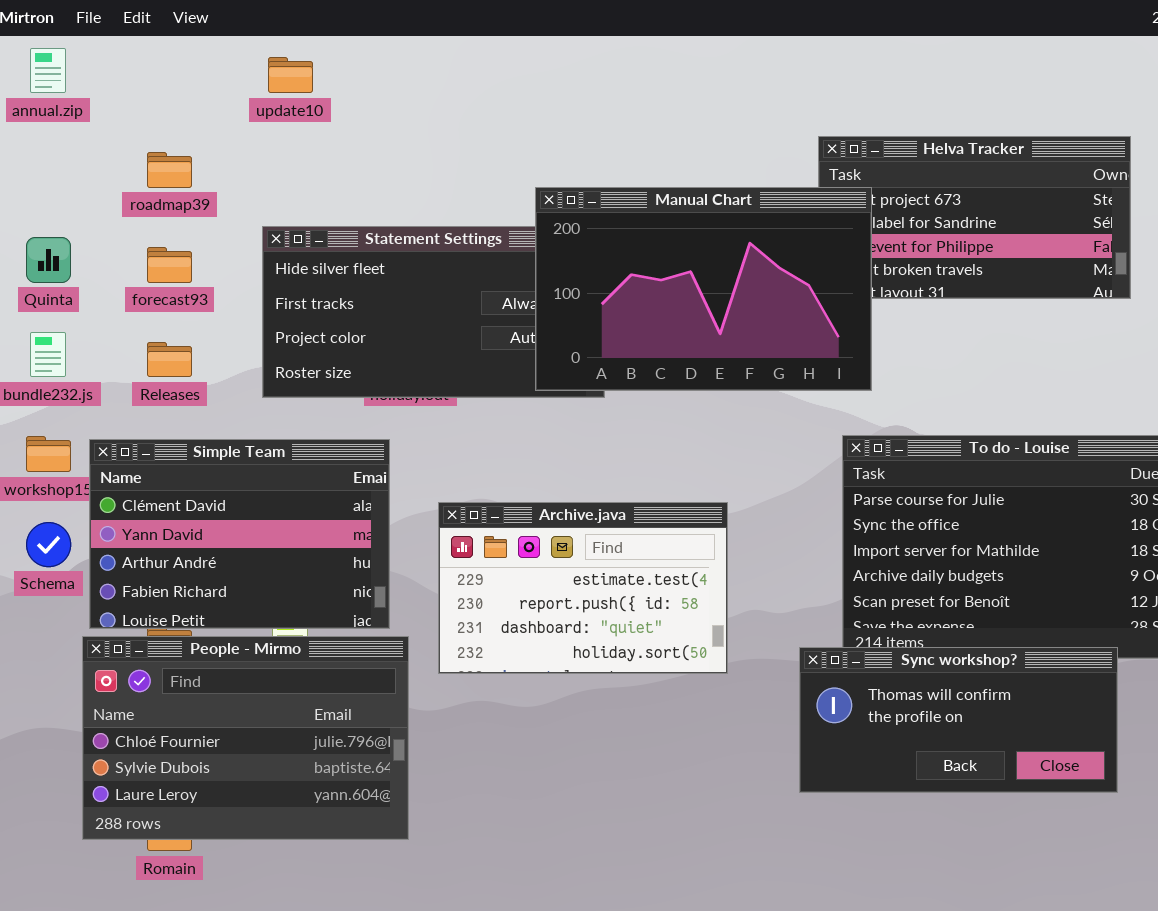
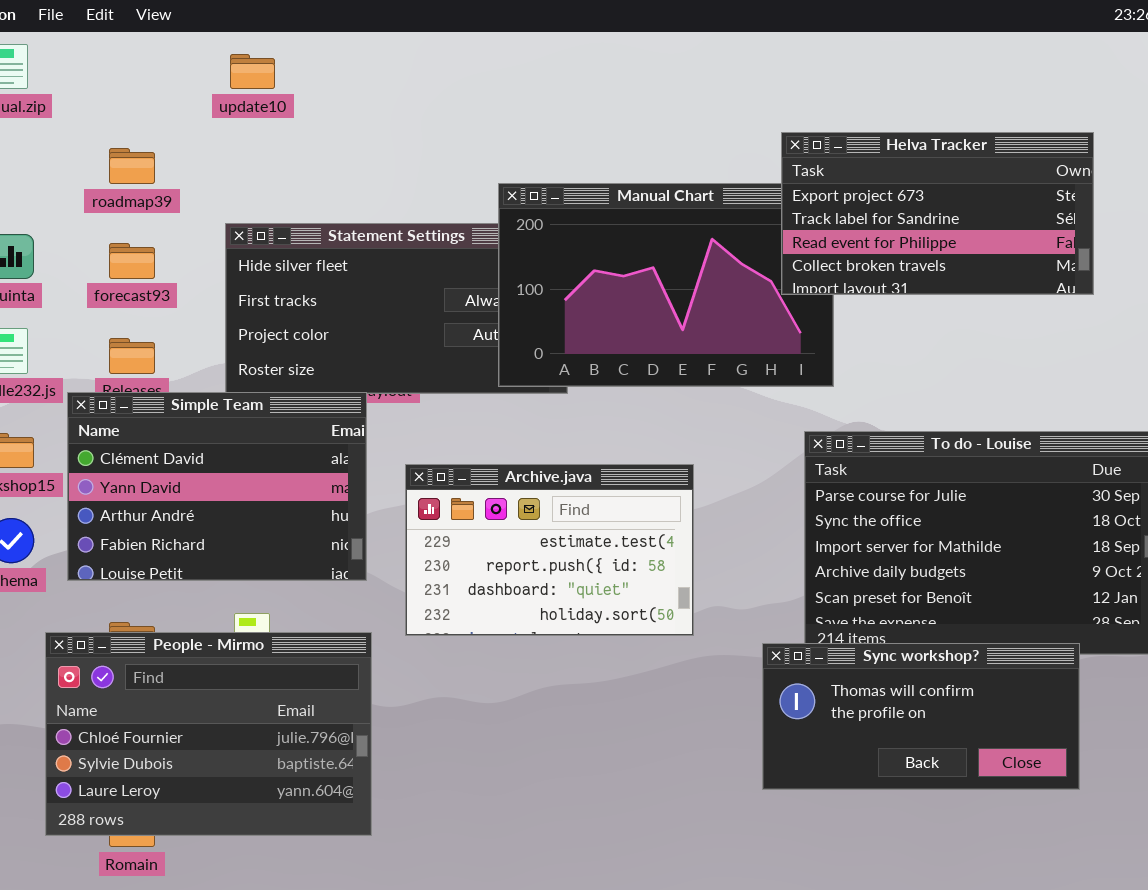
Helva Tracker: [818,136,1131,299] -> [781,132,1094,295], raised
Simple Team: [89,439,390,629] -> [67,392,367,581], moved
Archive.java: [438,502,728,674] -> [405,464,694,636], moved

